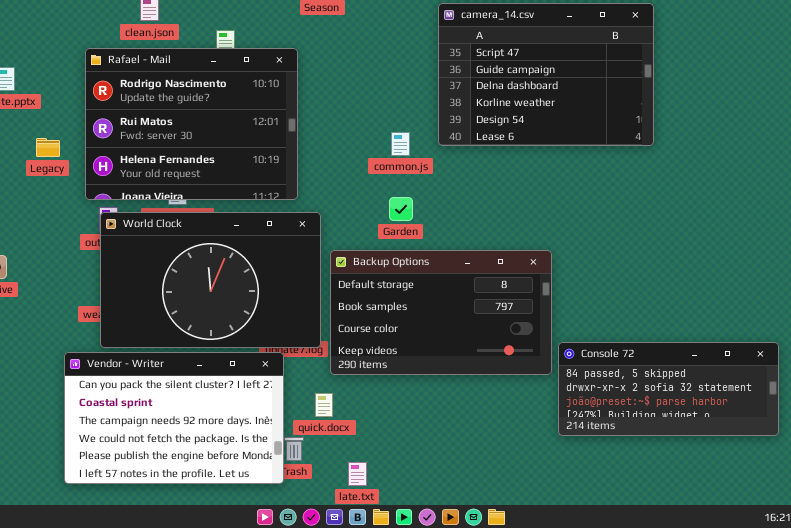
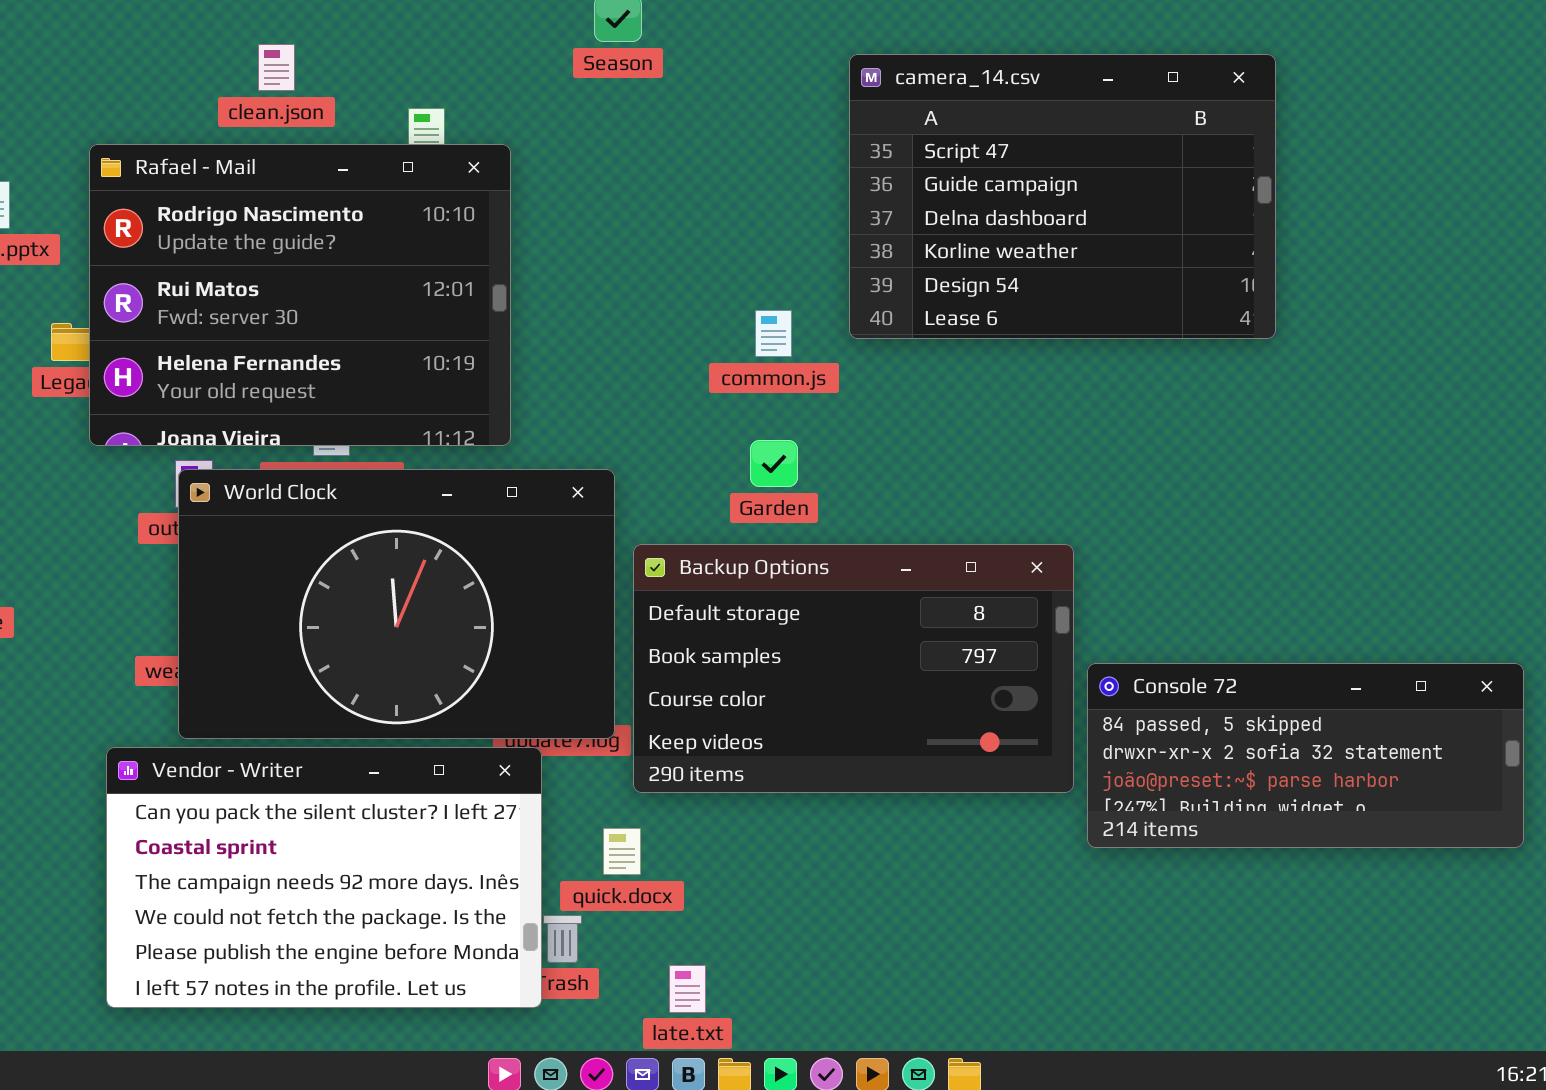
Rafael - Mail: [85,48,298,200] -> [89,144,511,446], moved
Console 72: [558,342,779,436] -> [1087,663,1524,848], moved

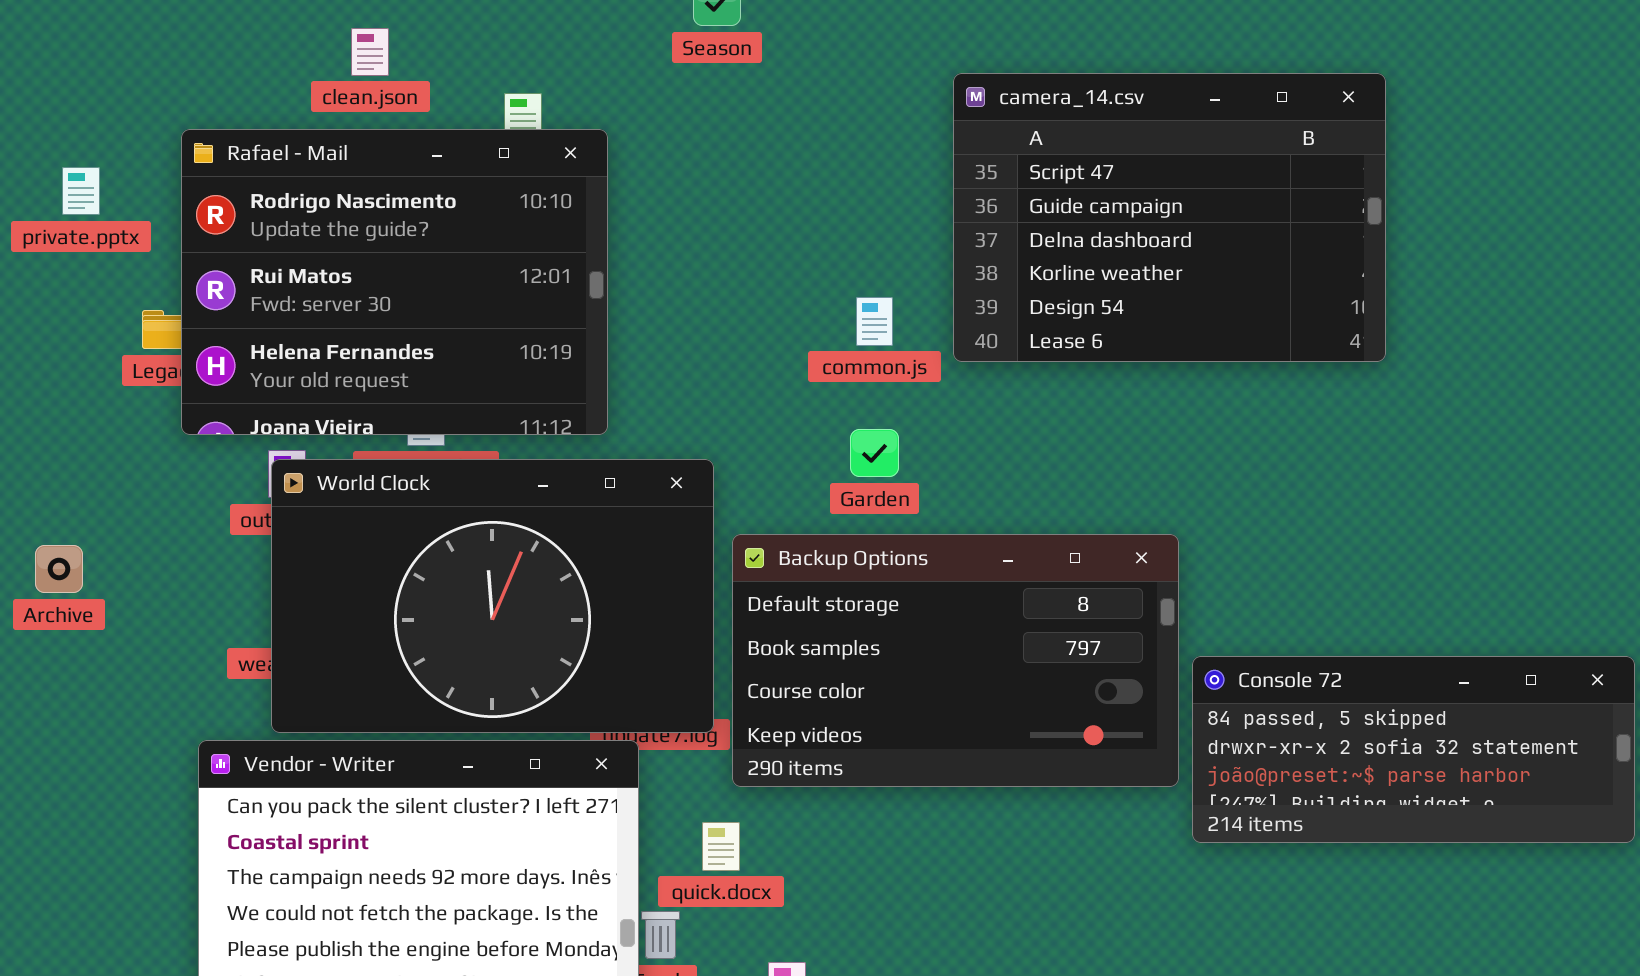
camera_14.csv: [849,54,1276,339] -> [953,73,1386,362], moved

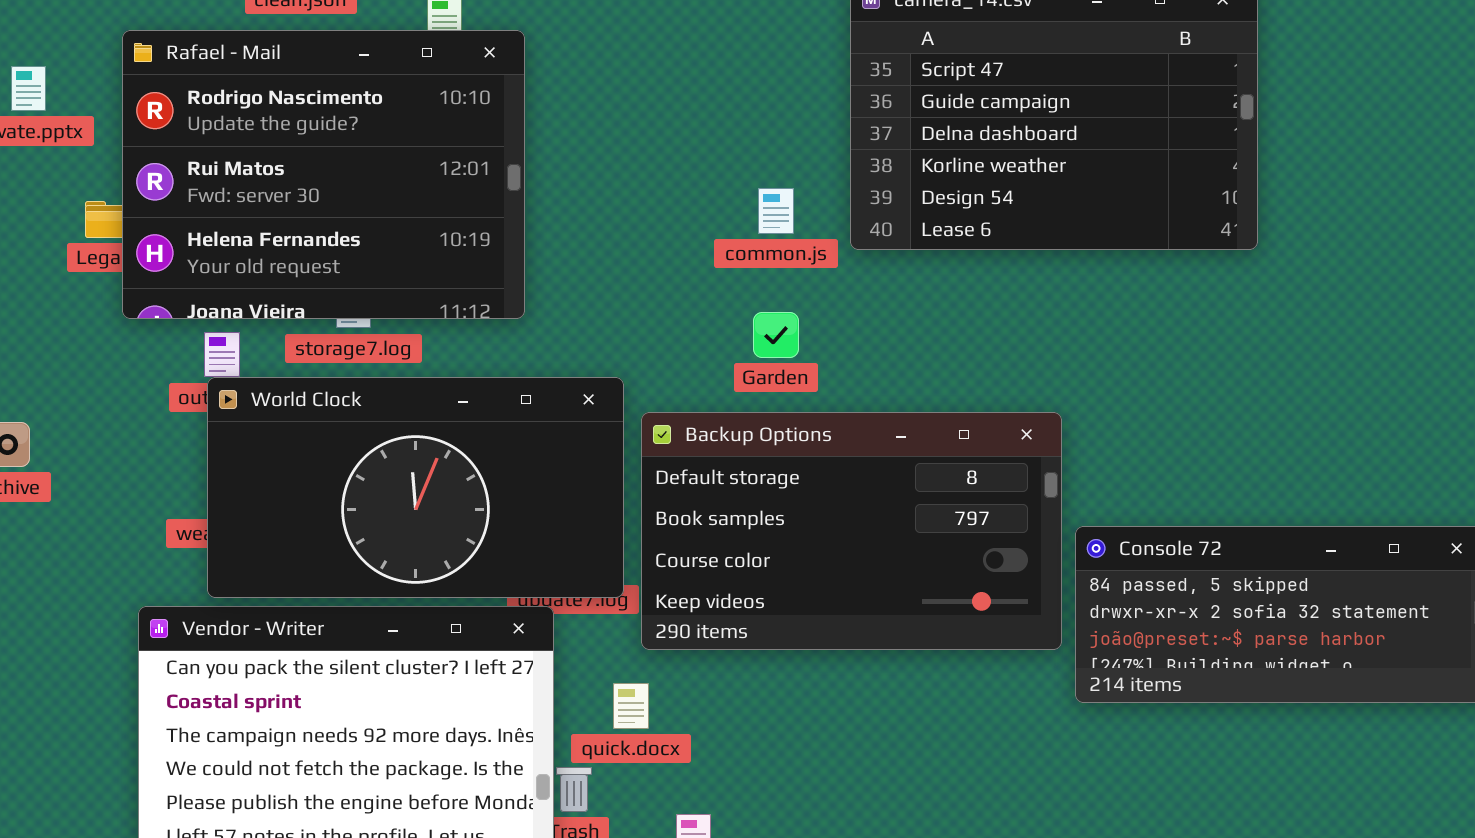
World Clock: [271,459,714,733] -> [207,377,624,598], resized

